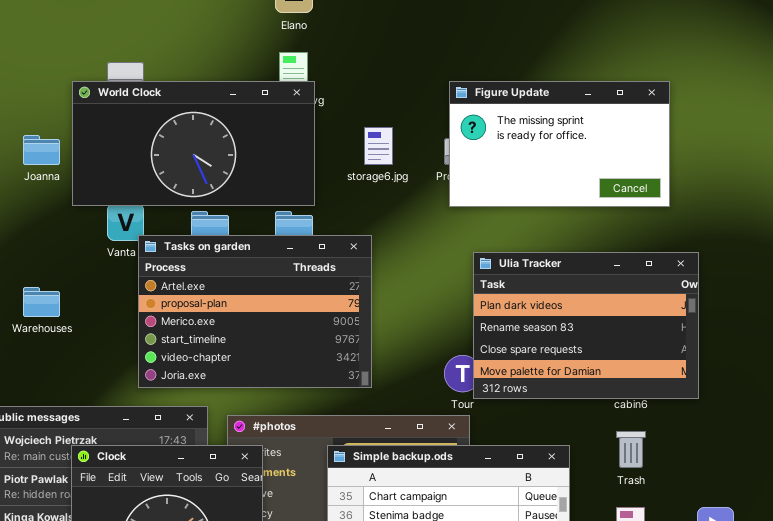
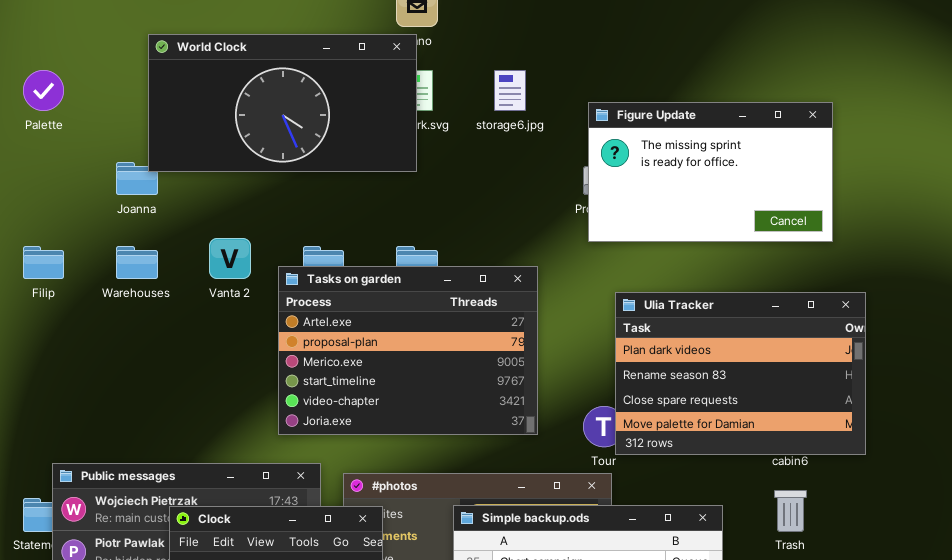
World Clock: [72,81,315,206] -> [148,34,417,172], moved
storage6.jpg: [364,127,393,165] -> [494,70,526,111], moved
Tasks on garden: [138,235,372,388] -> [278,266,538,435], moved
Warehouses: [23,287,60,317] -> [116,246,158,279], moved

